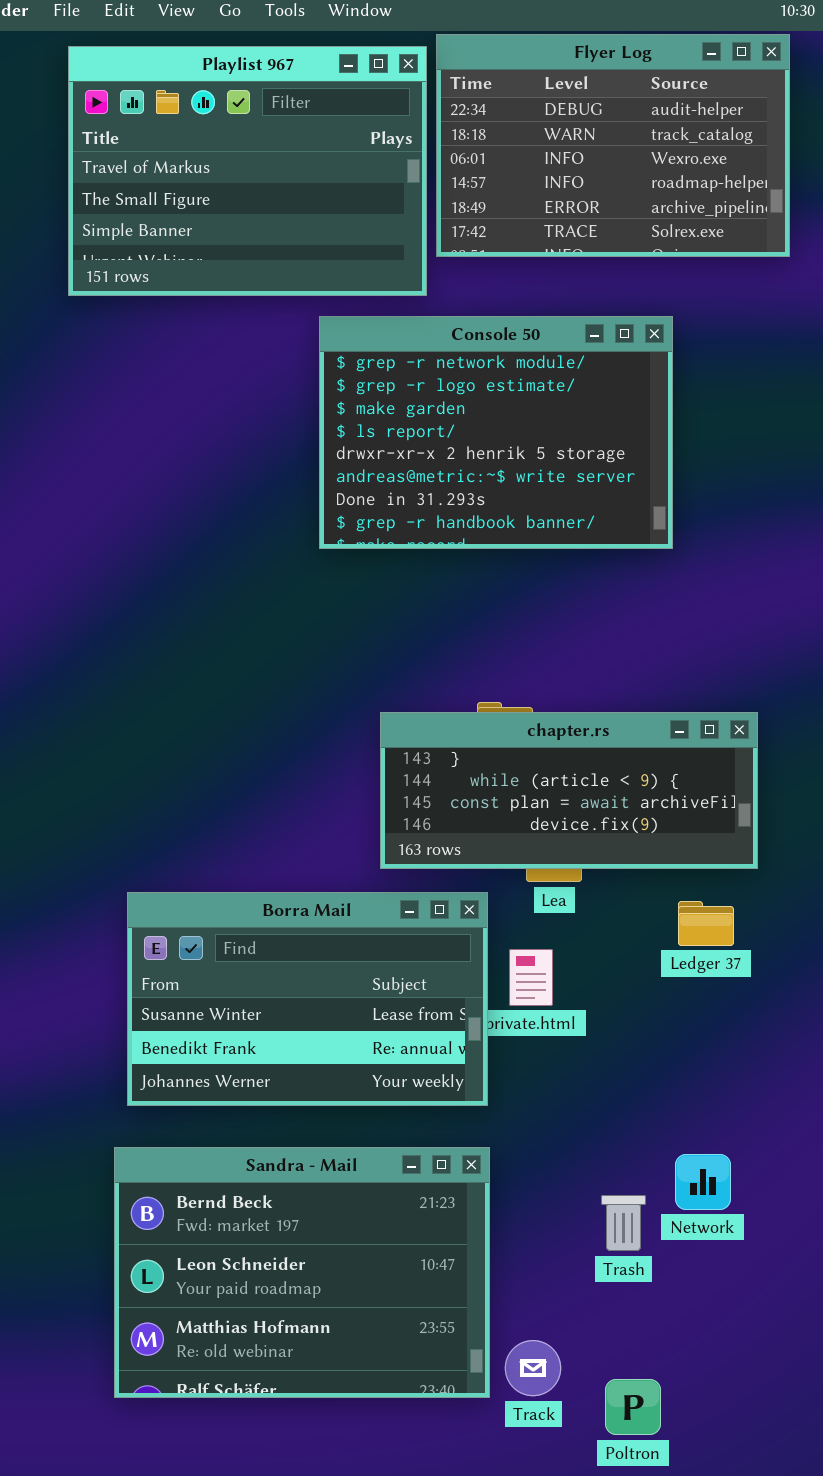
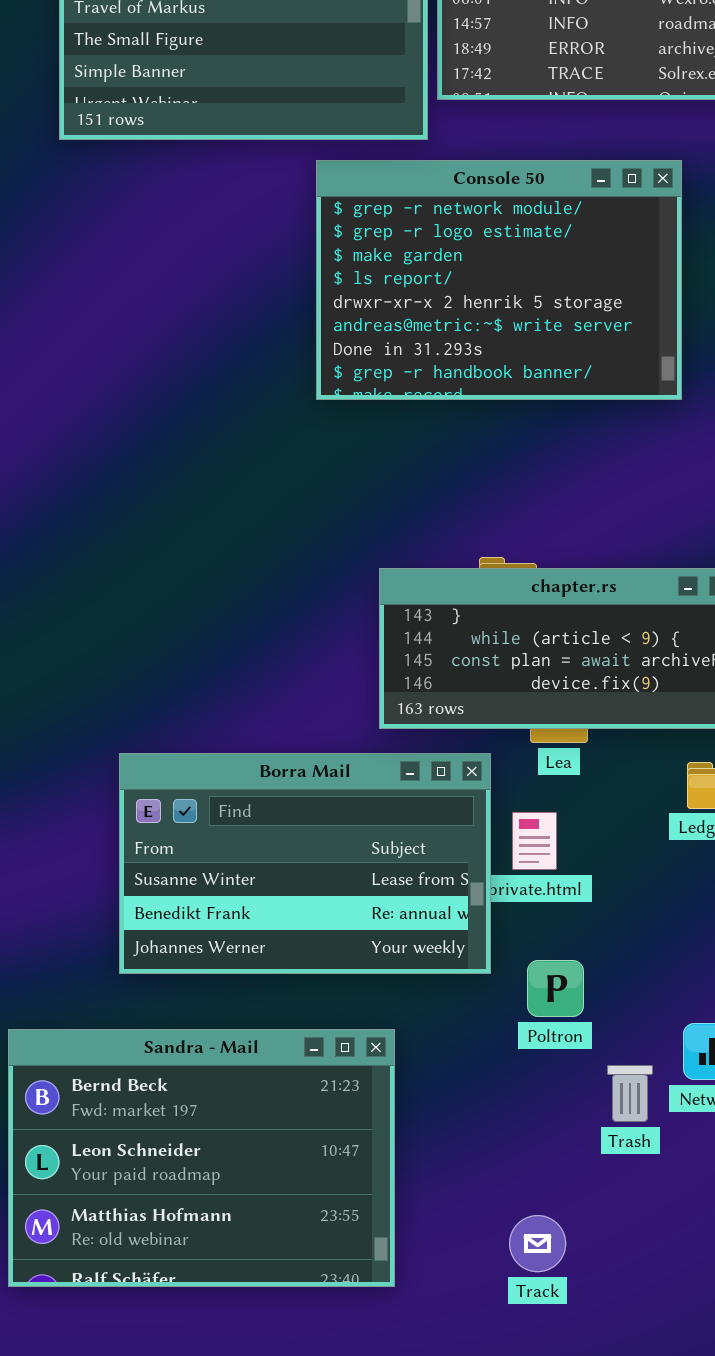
Sandra - Mail: [114,1147,490,1398] -> [8,1029,395,1287], moved
Poltron: [605,1379,661,1435] -> [527,960,584,1017], moved

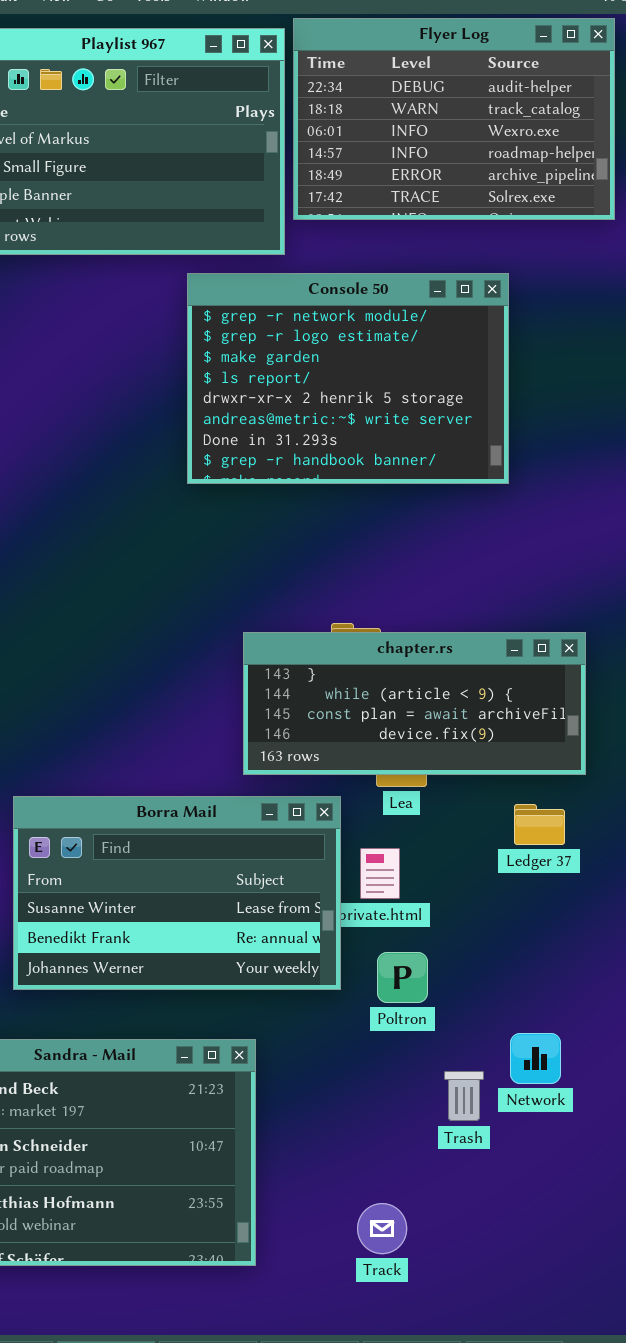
Poltron: [527,960,584,1017] -> [377,952,428,1003], moved

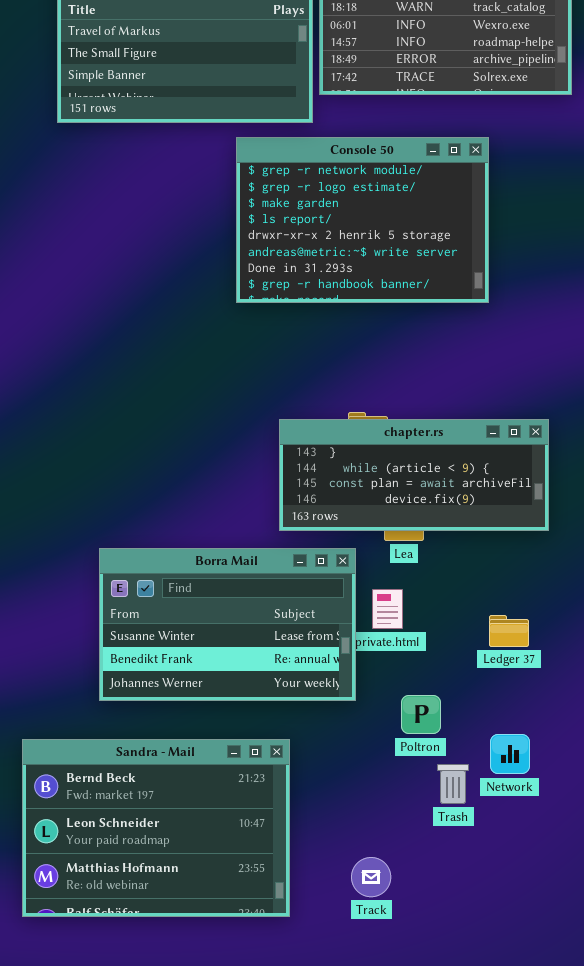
Ledger 37: [514,804,565,845] -> [489,615,529,647], moved
Poltron: [377,952,428,1003] -> [401,695,441,734], moved
Track: [357,1203,407,1254] -> [351,857,391,897], moved

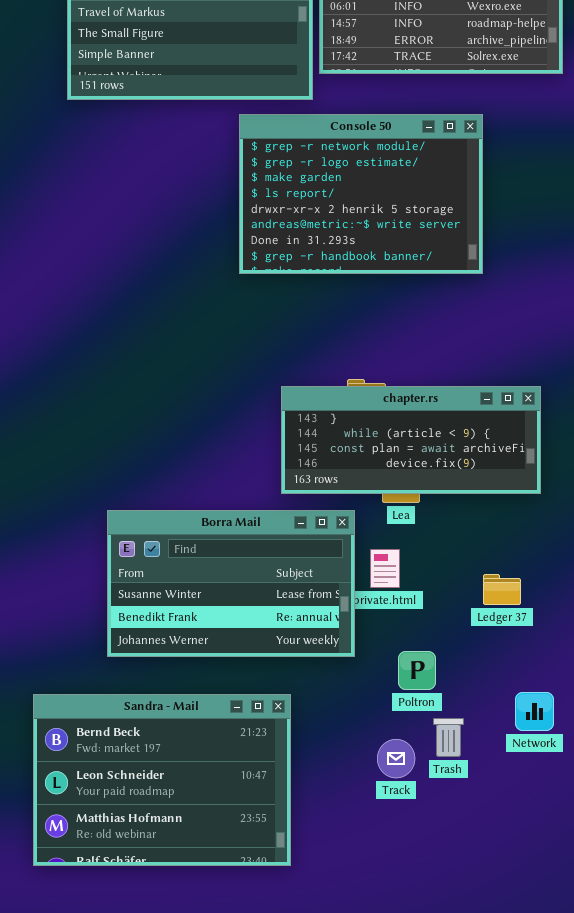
Network: [490,734,530,774] -> [515,692,554,731], moved
Track: [351,857,391,897] -> [377,739,415,778], moved

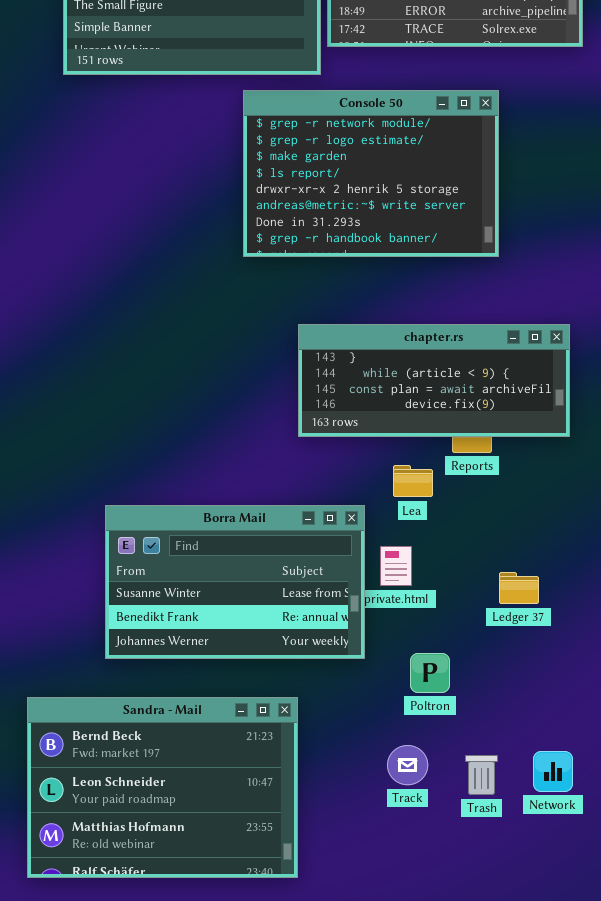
chapter.rs: [281,386,541,494] -> [298,324,570,437], moved
Network: [515,692,554,731] -> [533,751,573,792], moved
Trash: [433,718,464,757] -> [465,755,498,795], moved

